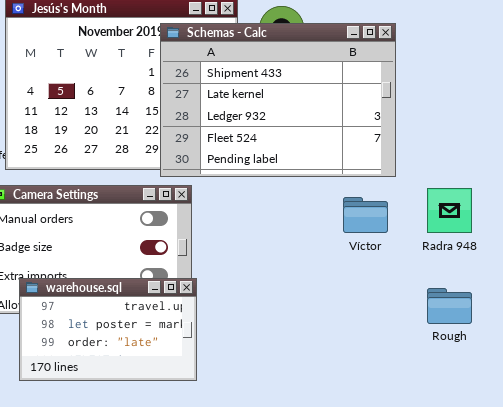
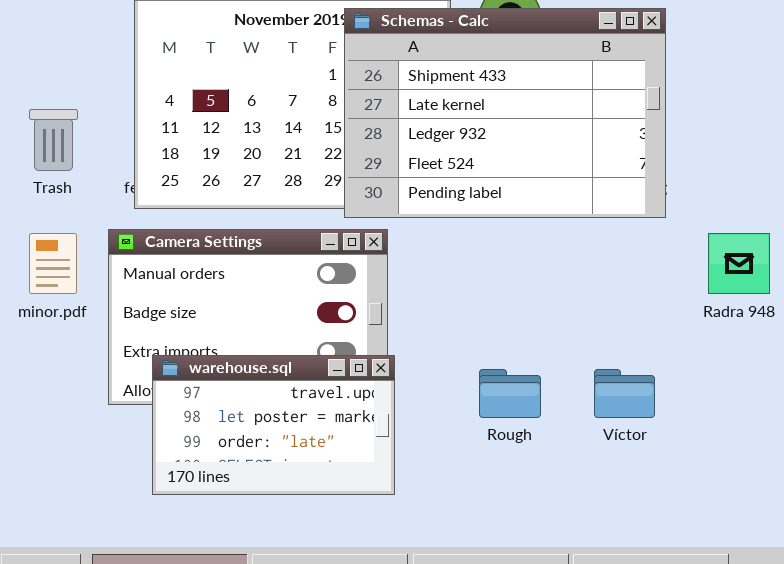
Víctor: [343,197,388,233] -> [594,369,655,418], moved
Rough: [427,288,472,324] -> [479,369,541,418], moved

